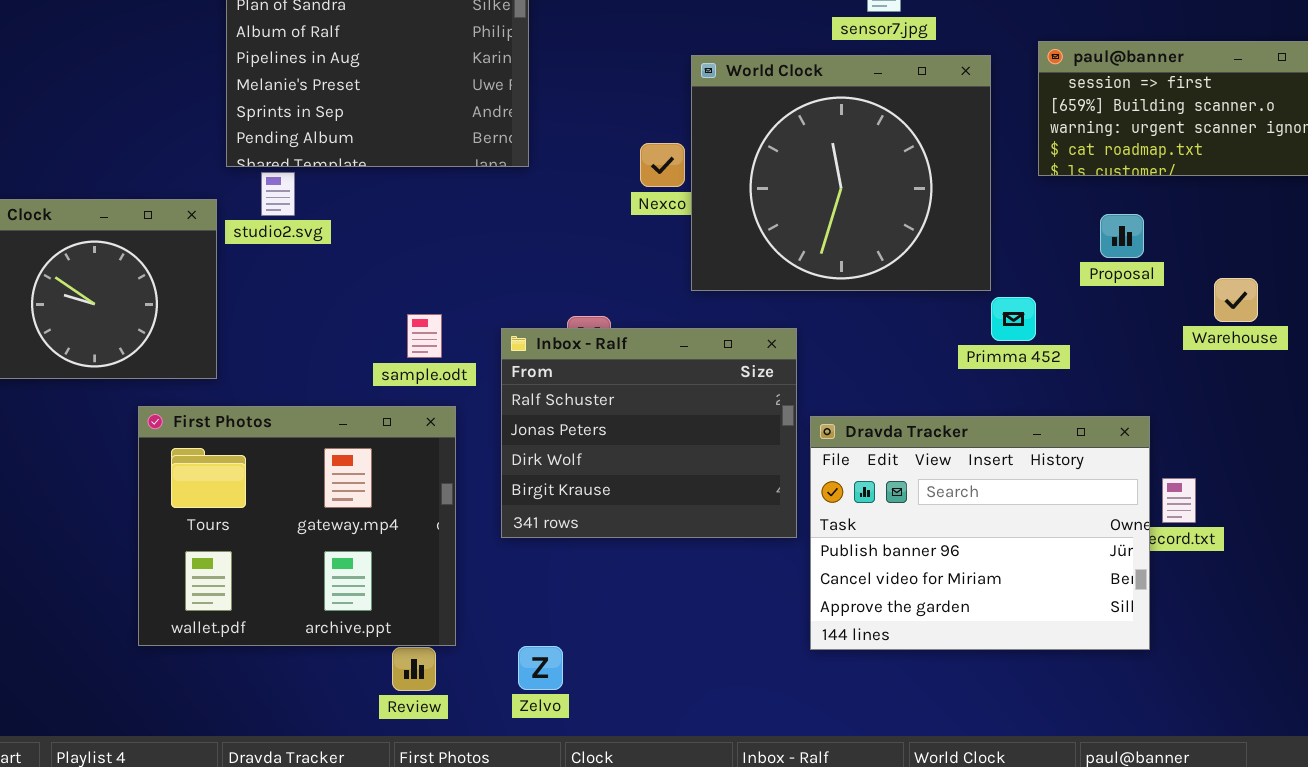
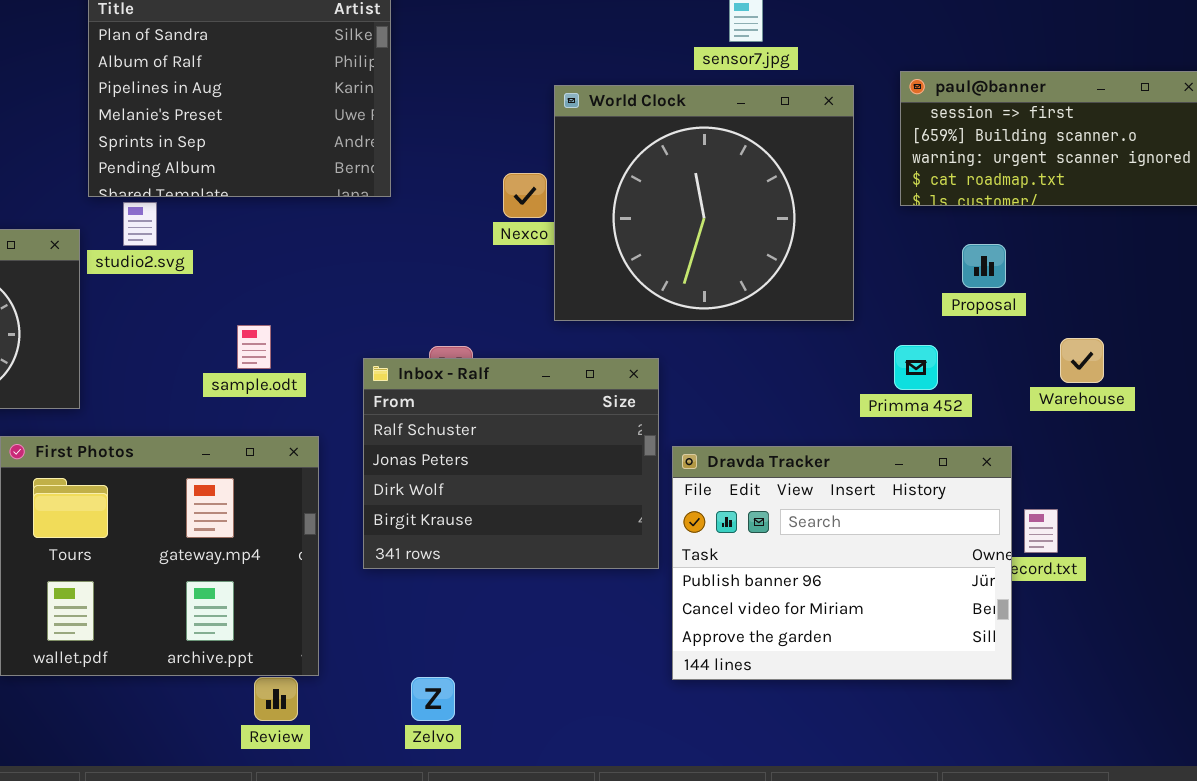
Warehouse: [1214,278,1258,322] -> [1060,338,1104,383], moved
Primma 452: [991,297,1036,341] -> [894,345,938,390], moved
sample.odt: [407,314,442,358] -> [237,325,271,369], moved
Zelvo: [518,646,563,690] -> [411,677,455,721], moved

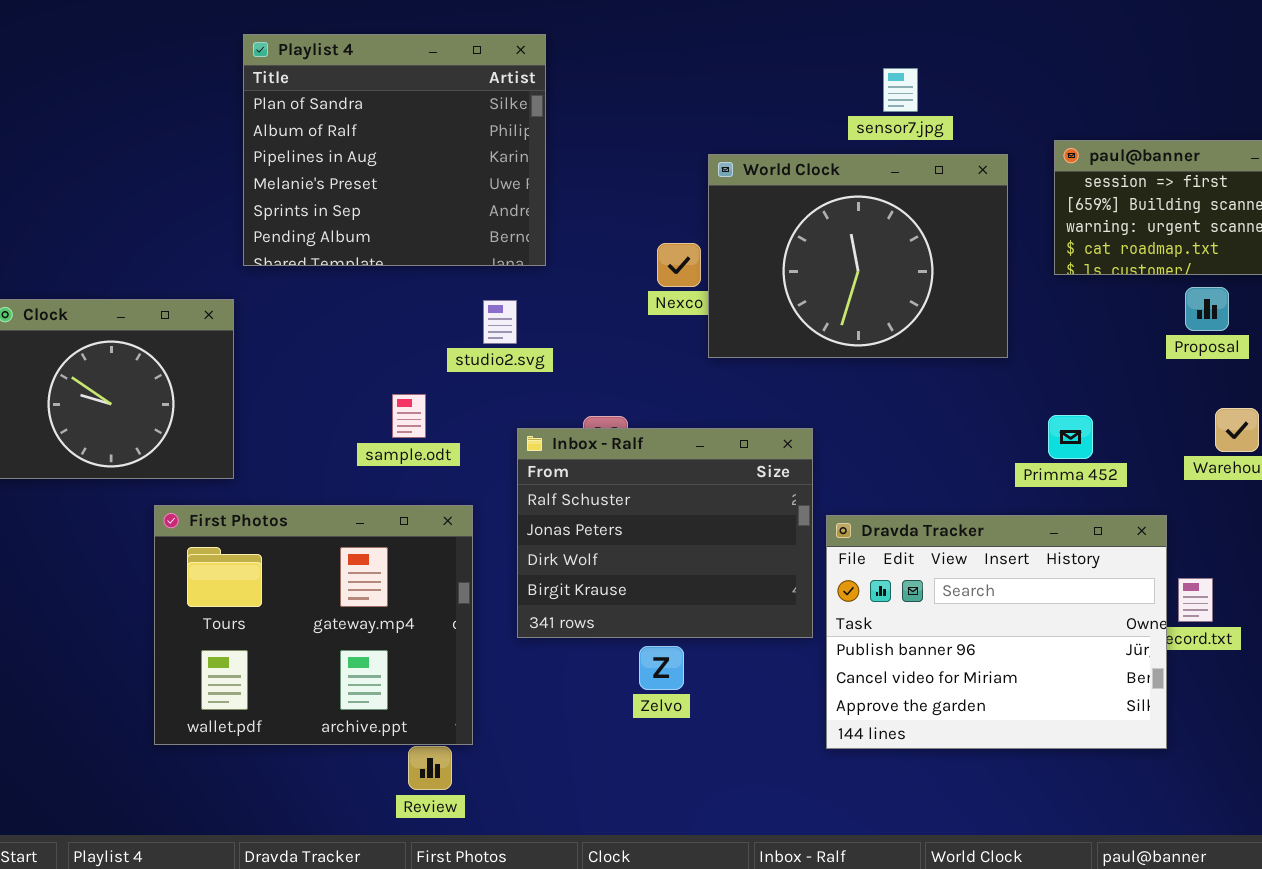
World Clock: [554,85,854,321] -> [708,154,1008,358], resized
studio2.svg: [123,202,157,246] -> [483,300,517,344], moved
Proposal: [962,244,1006,288] -> [1185,287,1229,331], moved
Zelvo: [411,677,455,721] -> [639,646,684,690], moved

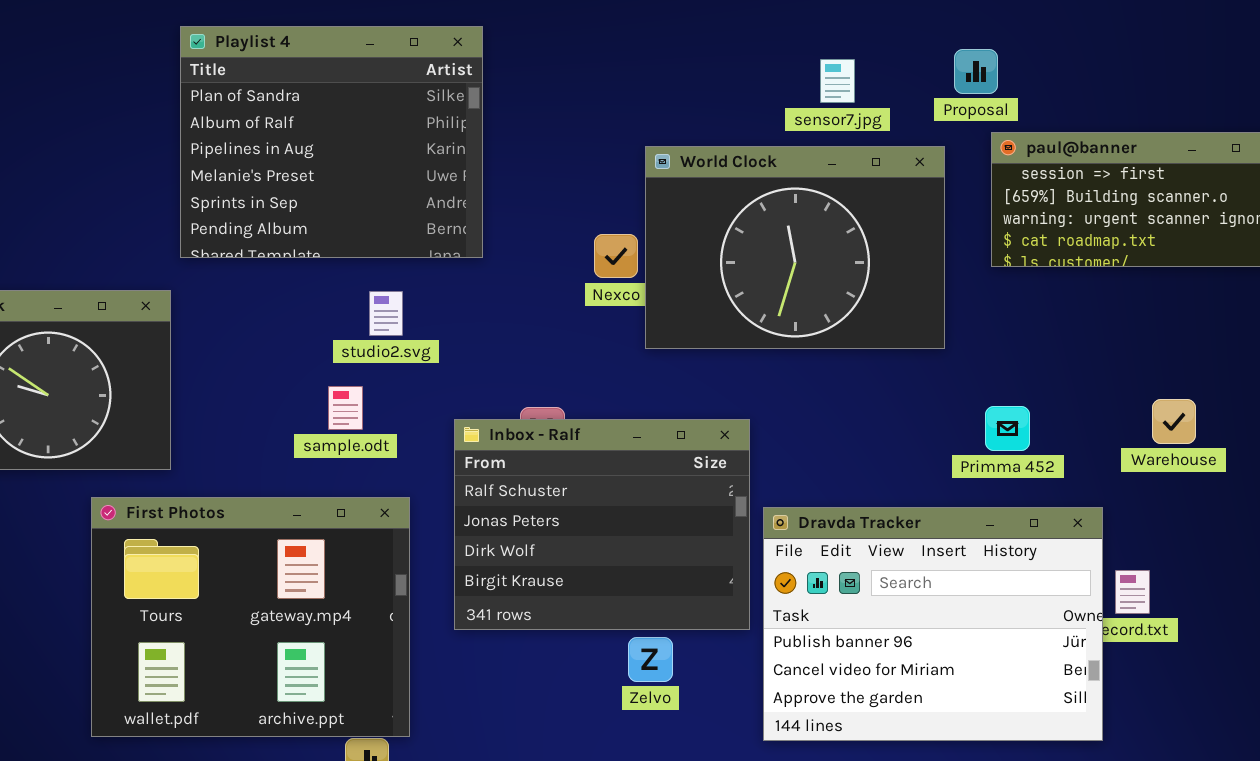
Proposal: [1185,287,1229,331] -> [954,49,998,94], moved
studio2.svg: [483,300,517,344] -> [369,291,403,336], moved
Zelvo: [639,646,684,690] -> [628,637,673,682], moved

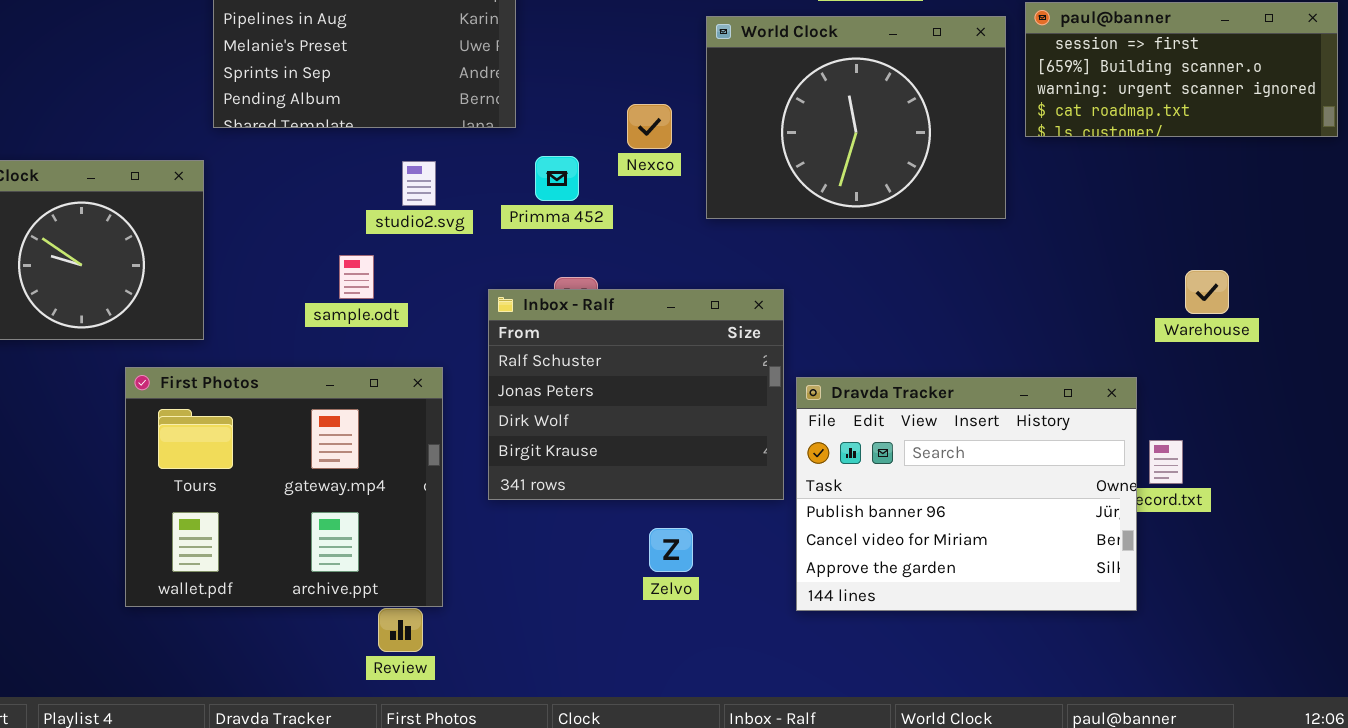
World Clock: [645,146,945,349] -> [706,16,1006,219], moved
sample.odt: [328,386,363,430] -> [339,255,374,299], moved
Primma 452: [985,406,1030,451] -> [535,156,579,201], moved
Zelvo: [628,637,673,682] -> [649,528,693,572], moved

